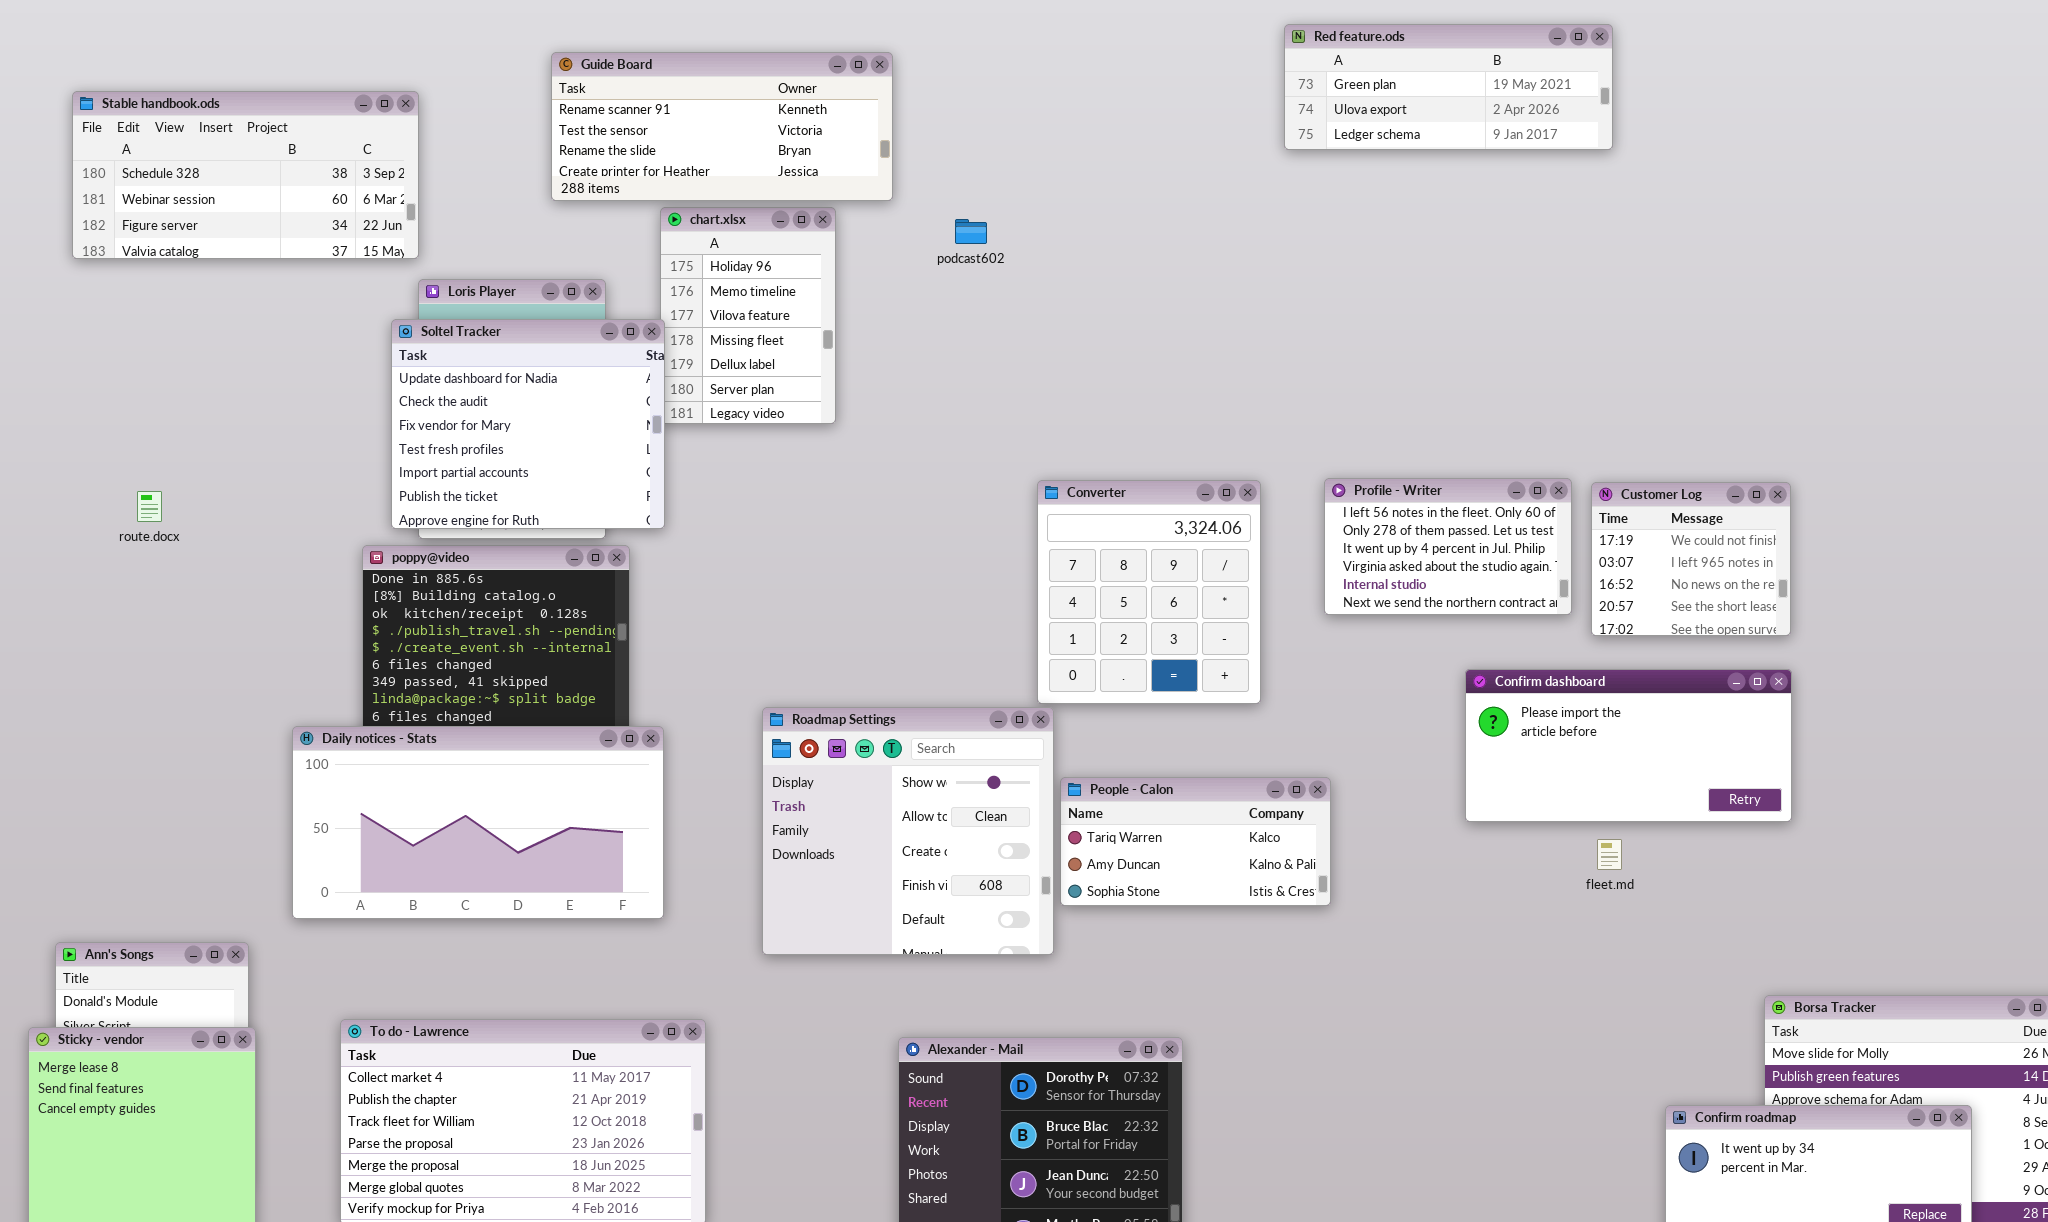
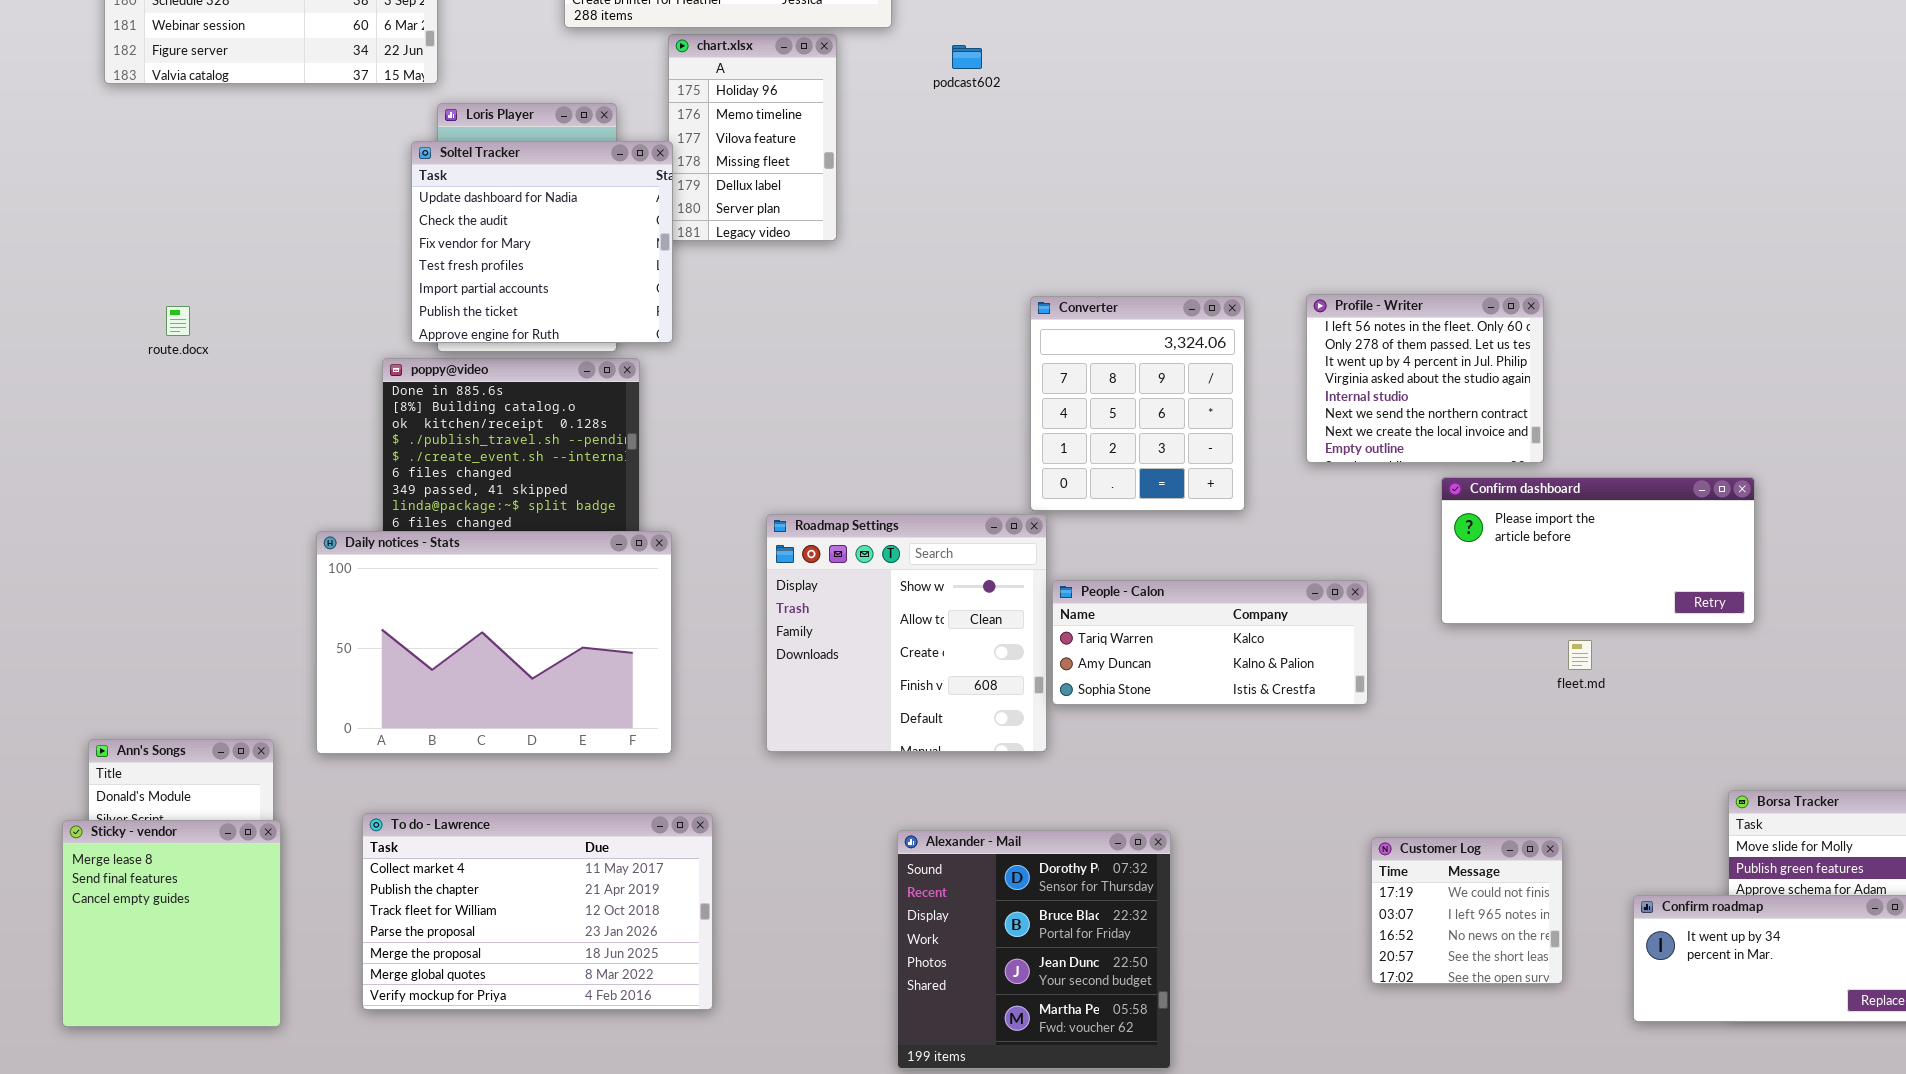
Profile - Writer: [1324,478,1572,615] -> [1306,294,1544,463], resized
Customer Log: [1591,482,1791,636] -> [1371,837,1563,984], moved
Daily notices - Stats: [292,726,664,919] -> [316,531,672,754], resized
People - Calon: [1060,777,1331,906] -> [1052,580,1368,705], resized

